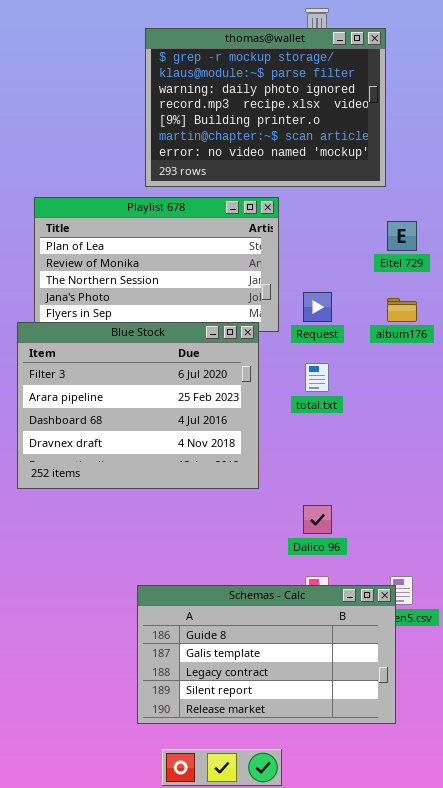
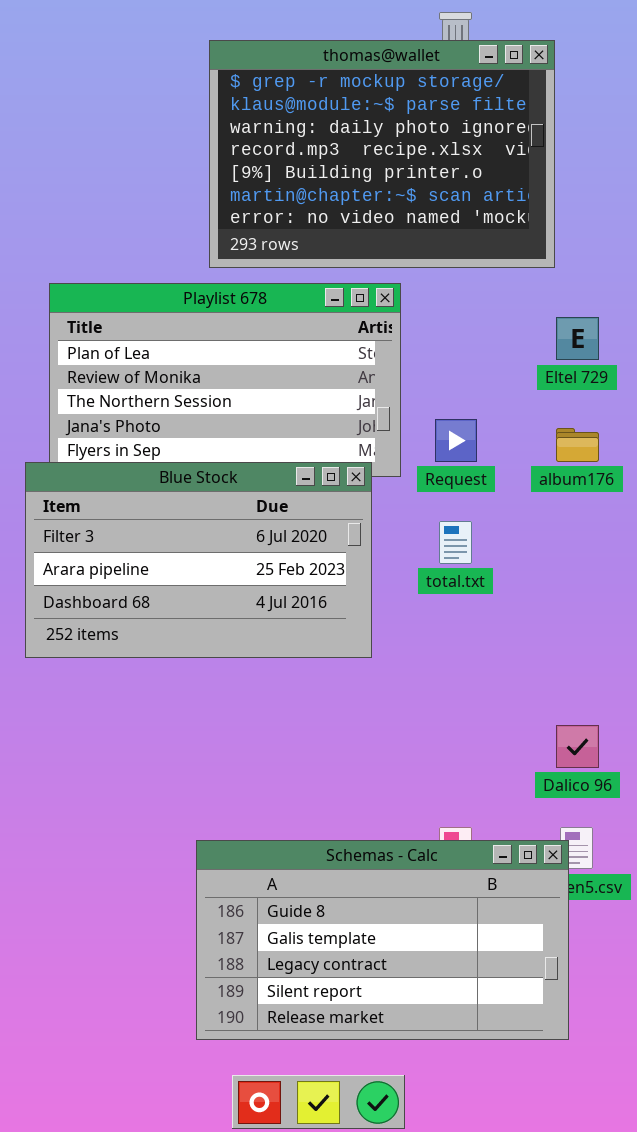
Blue Stock: [17,322,259,489] -> [25,462,372,658], resized
Dalico 96: [303,505,332,534] -> [556,725,599,768], moved

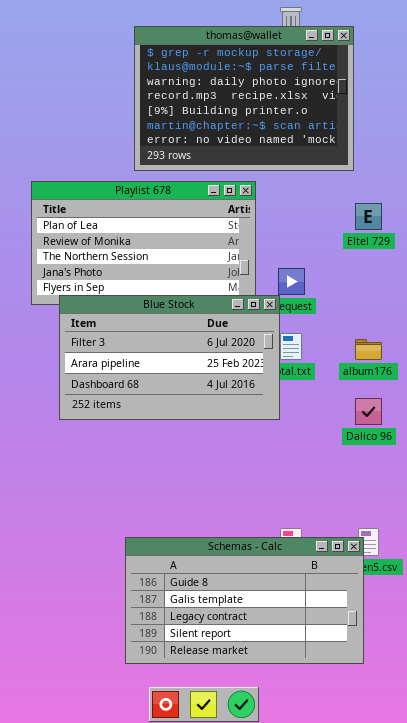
album176: [556,428,599,462] -> [355,339,382,360], moved
Blue Stock: [25,462,372,658] -> [59,295,280,420], moved
Dalico 96: [556,725,599,768] -> [355,398,382,425], moved

